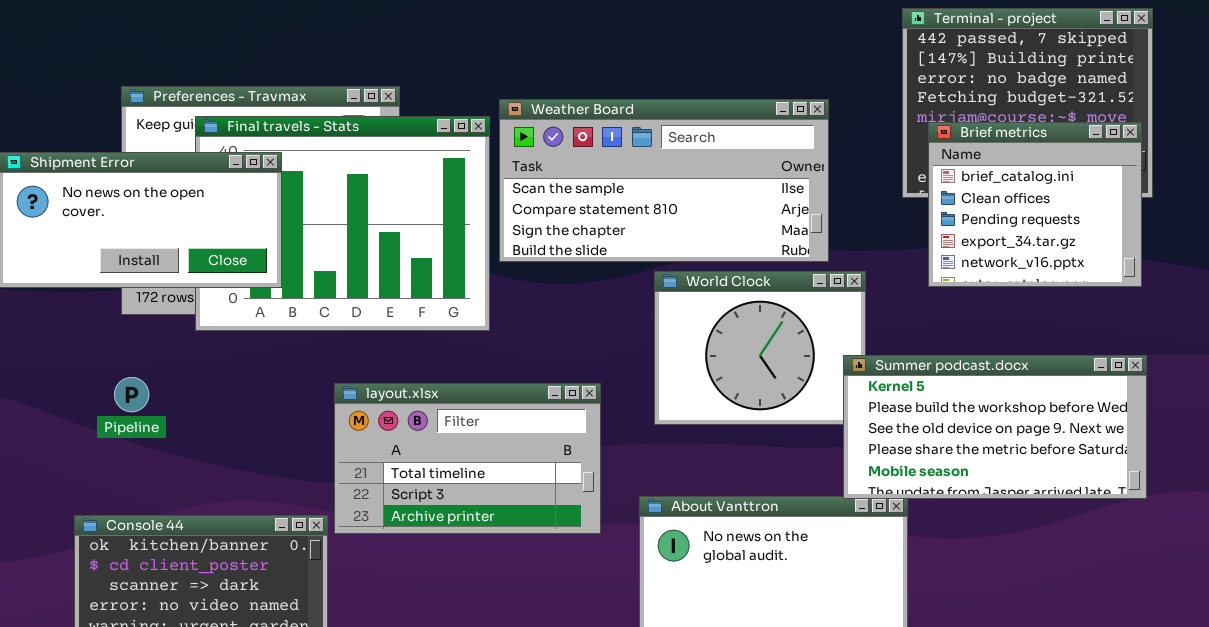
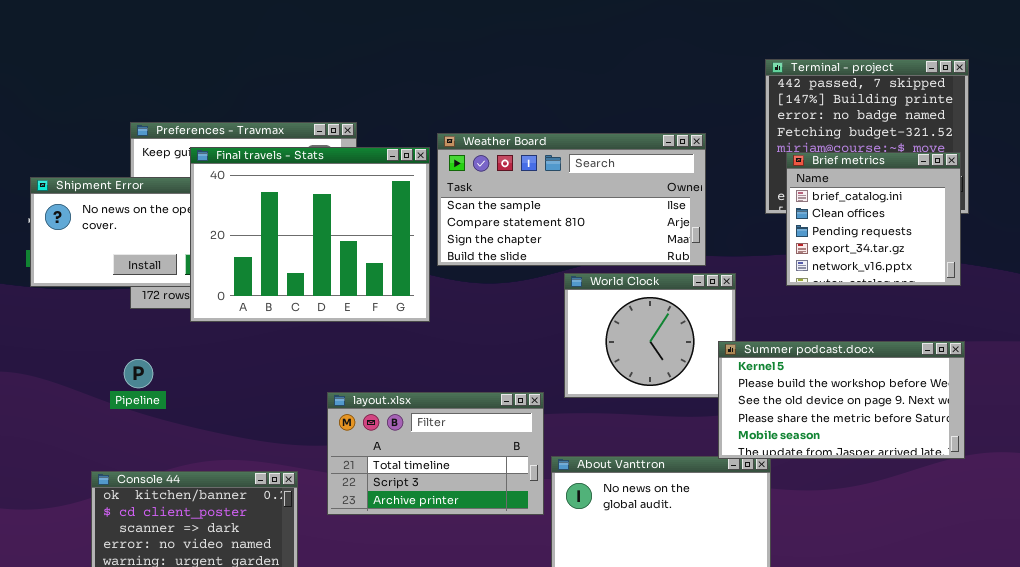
Final travels - Stats: [195,116,490,331] -> [190,147,430,322], raised
layout.xlsx: [334,383,601,534] -> [327,392,544,515], moved

